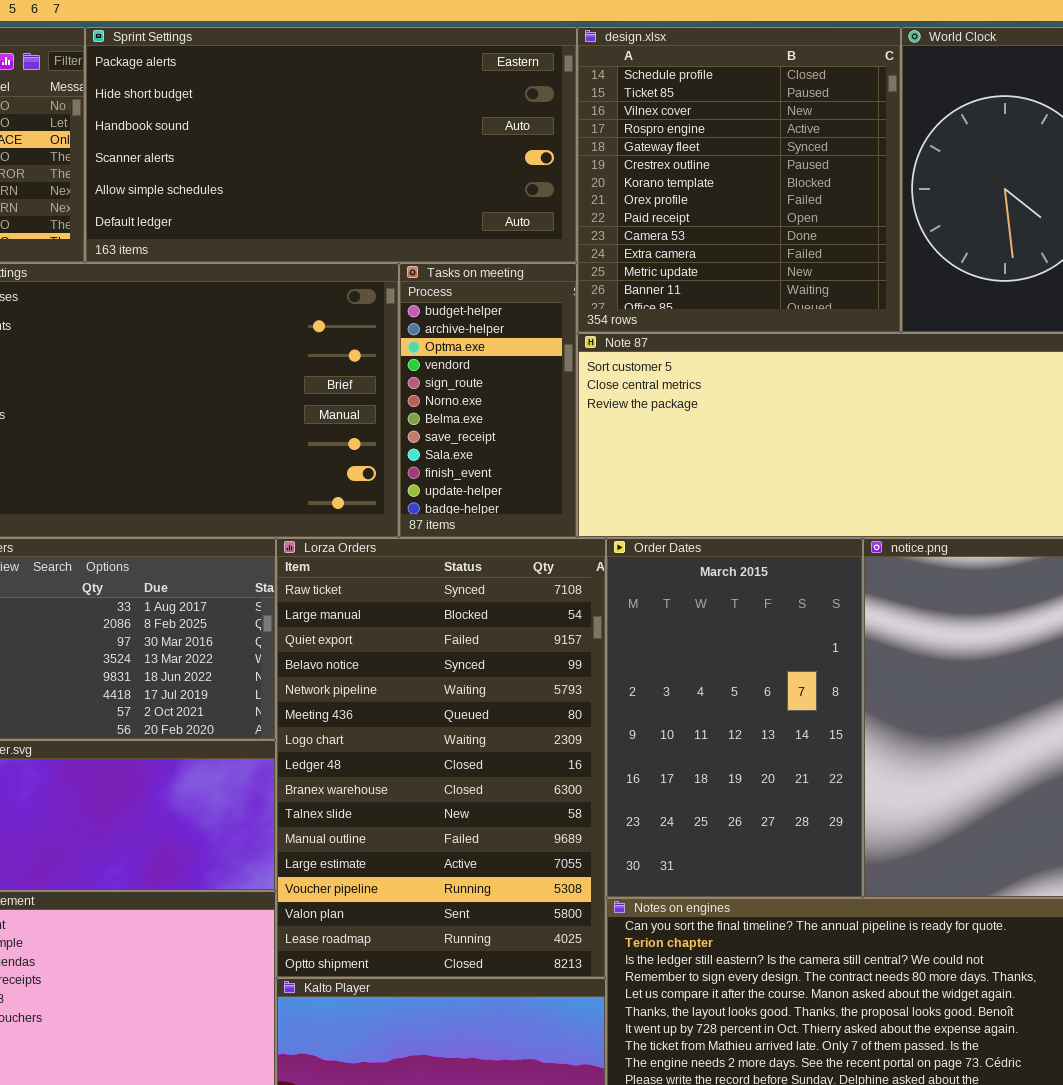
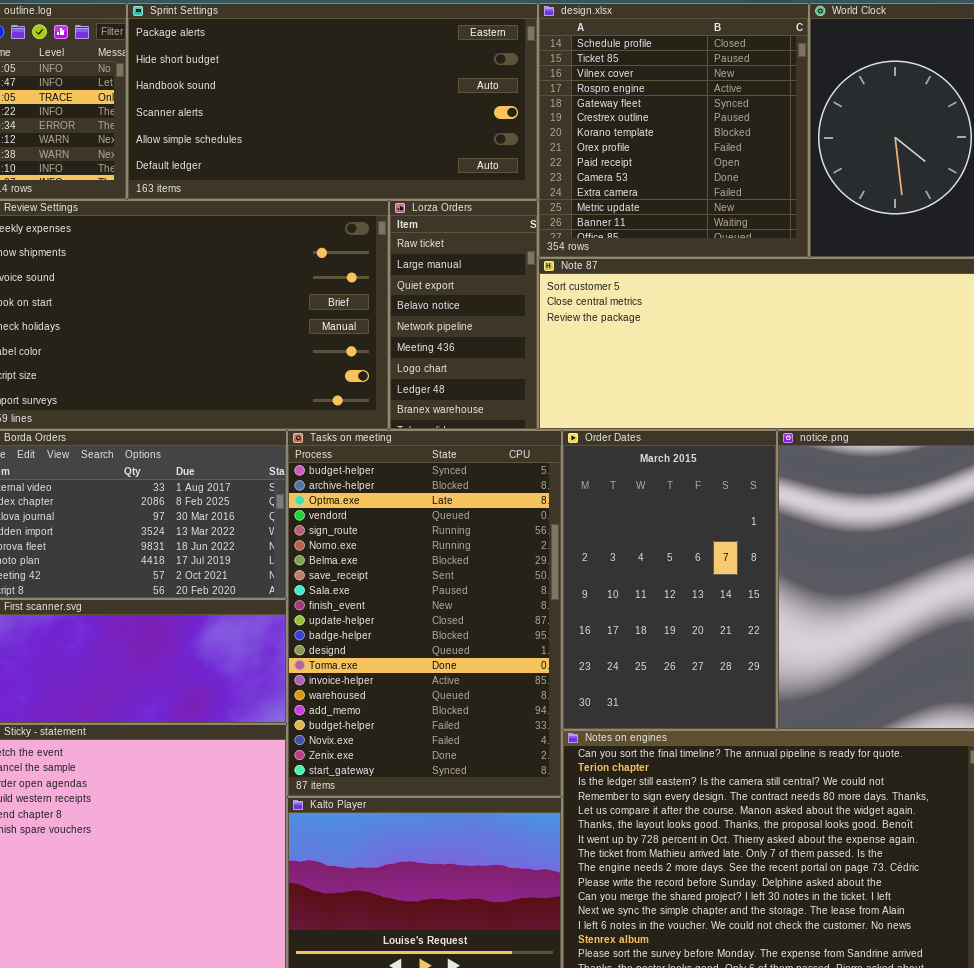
Tasks on meeting: [399,263,577,538] -> [287,430,562,797], moved, resized
Lorza Orders: [276,538,606,978] -> [389,200,538,430], moved, resized

